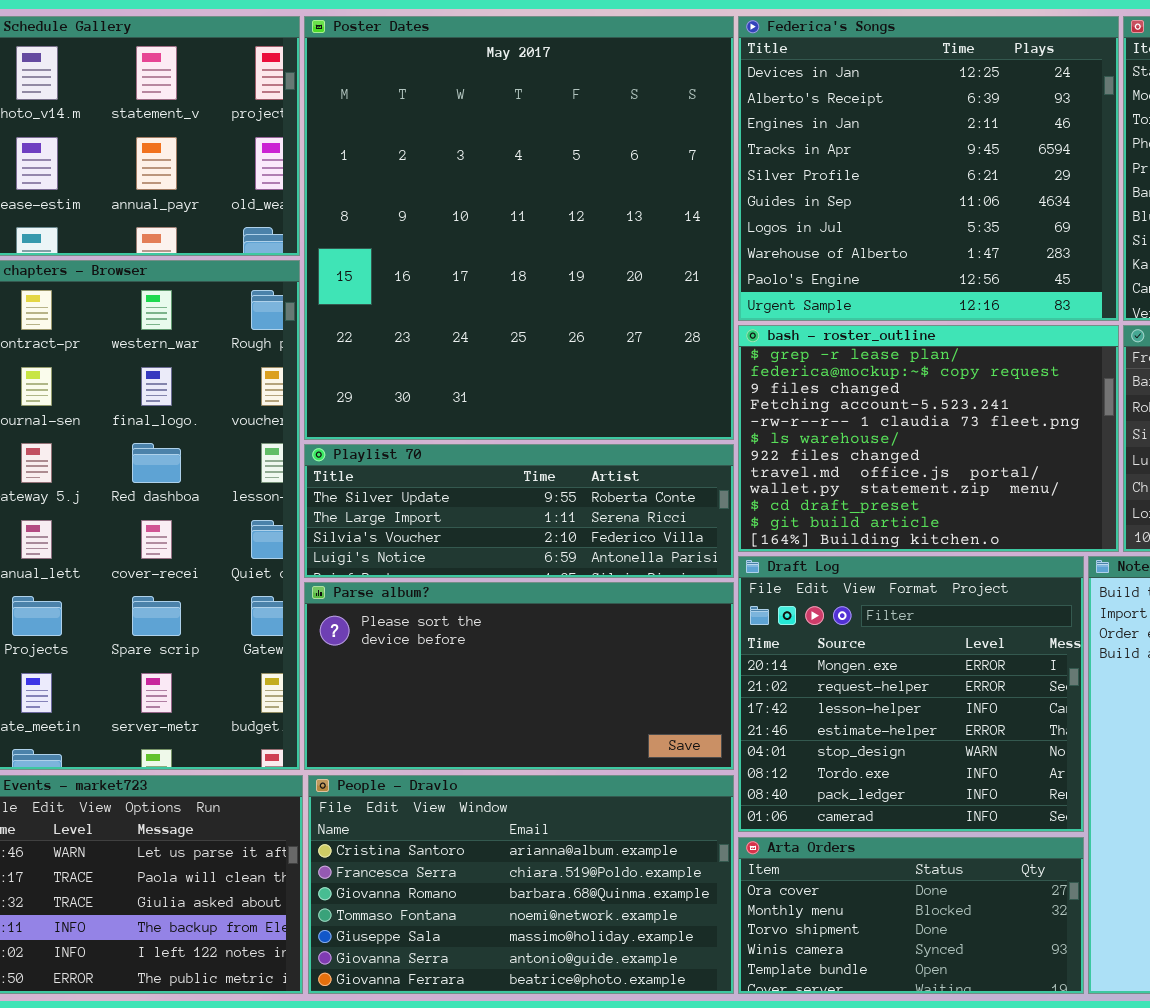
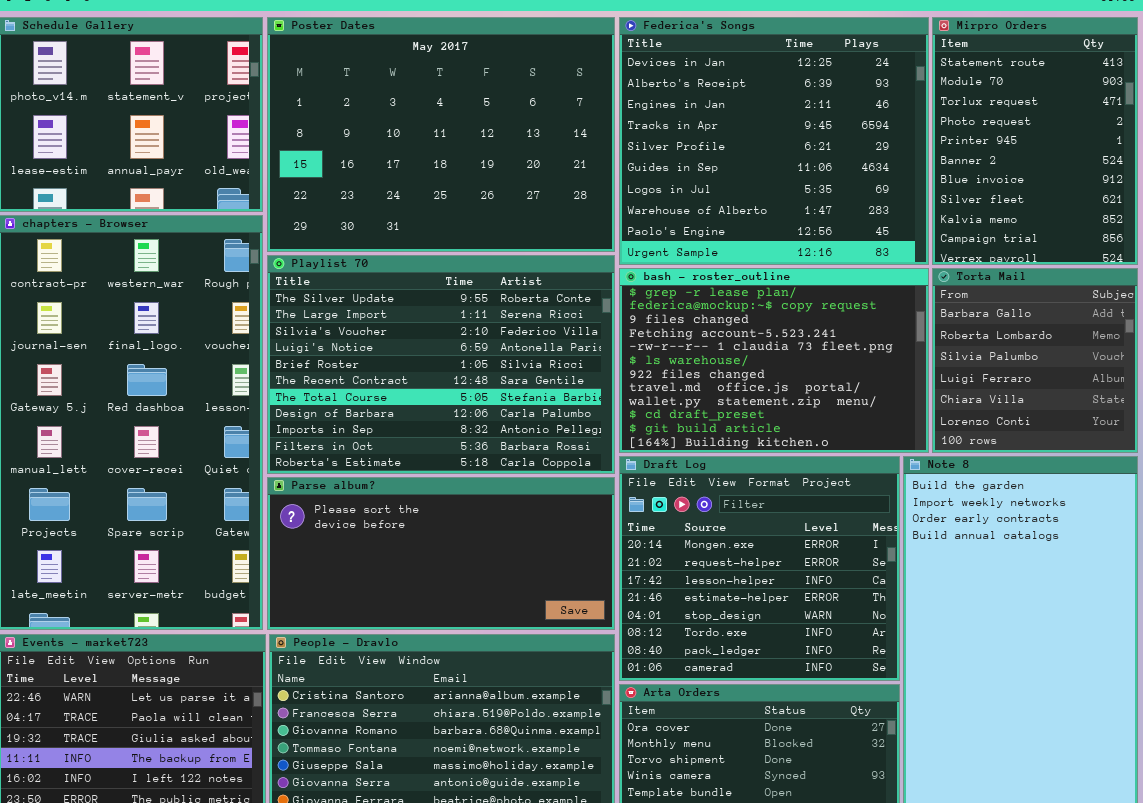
Poster Dates: [304,16,734,440] -> [267,17,615,252], resized
Playlist 70: [304,444,734,578] -> [267,255,615,474], resized

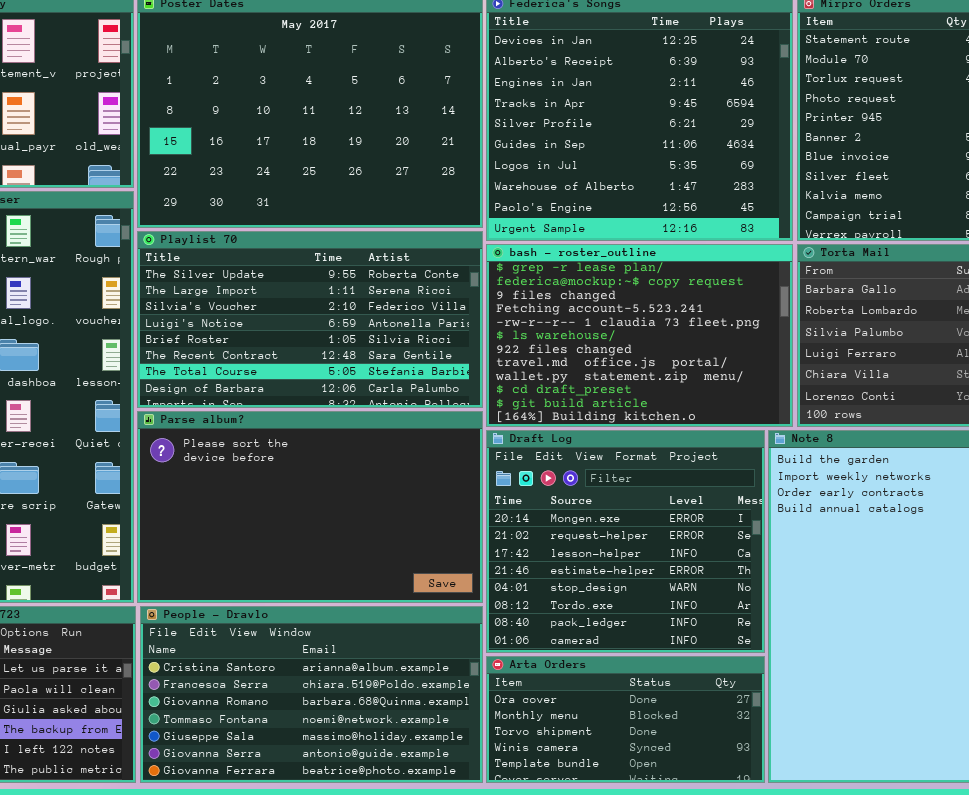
Playlist 70: [267,255,615,474] -> [137,231,483,408], resized
Parse album?: [267,477,615,630] -> [137,411,483,603], resized

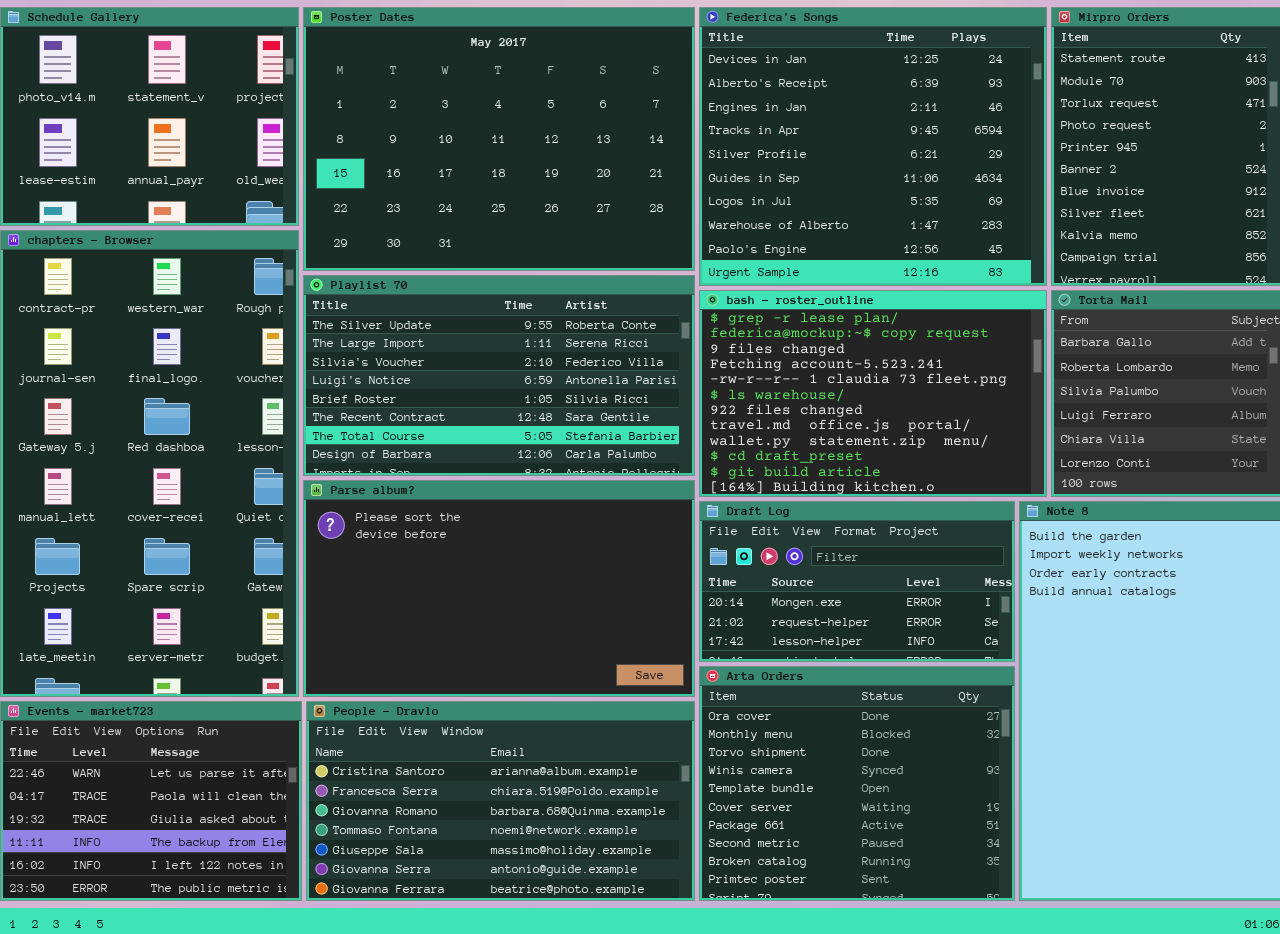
Draft Log: [486,430,765,653] -> [699,501,1015,662], resized
Arta Orders: [486,656,765,783] -> [699,666,1015,901], resized

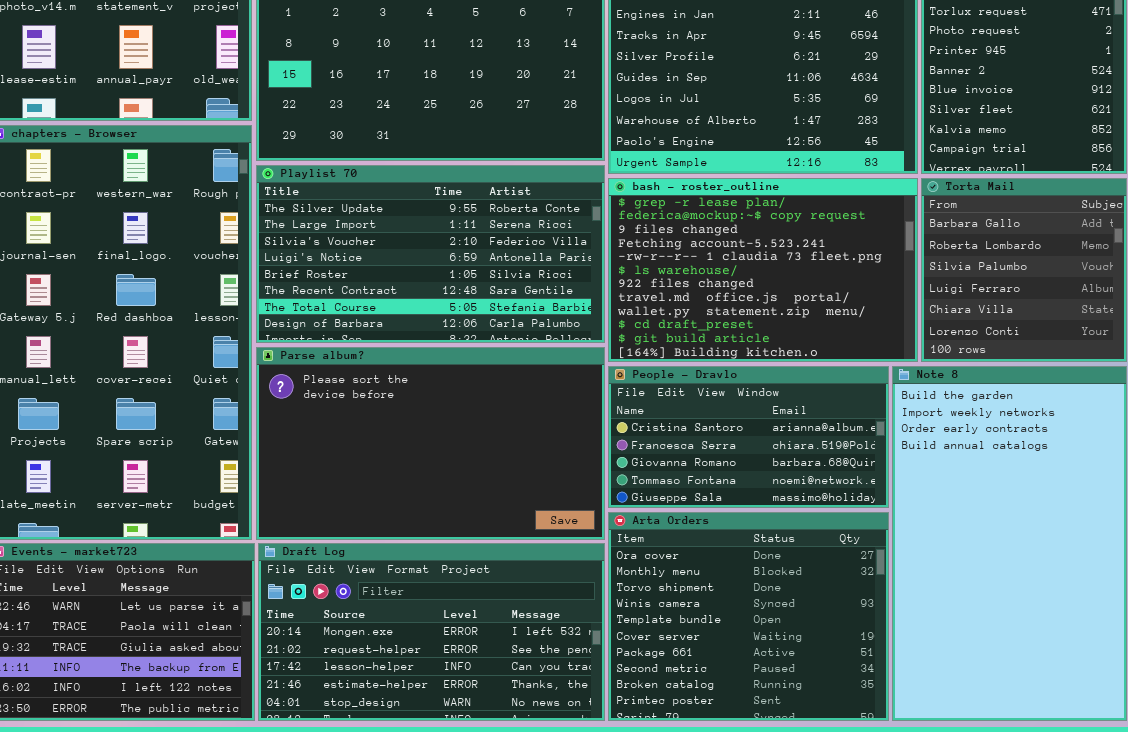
Draft Log: [699,501,1015,662] -> [258,543,605,721], moved, resized
People - Dravlo: [306,701,695,901] -> [608,366,889,508], moved, resized

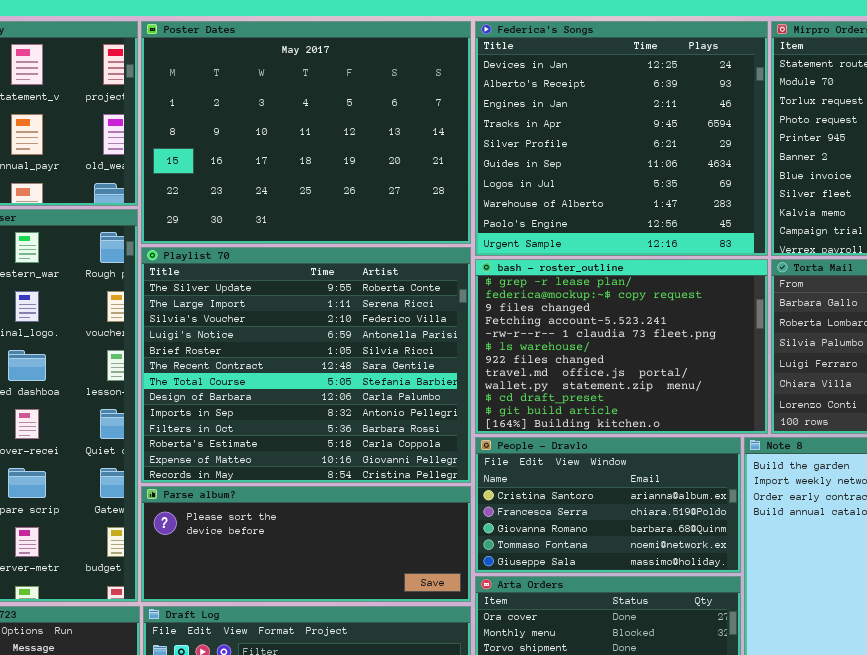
Playlist 70: [256,165,605,343] -> [141,247,471,483], resized
Parse album?: [256,347,605,540] -> [141,486,471,602], resized

